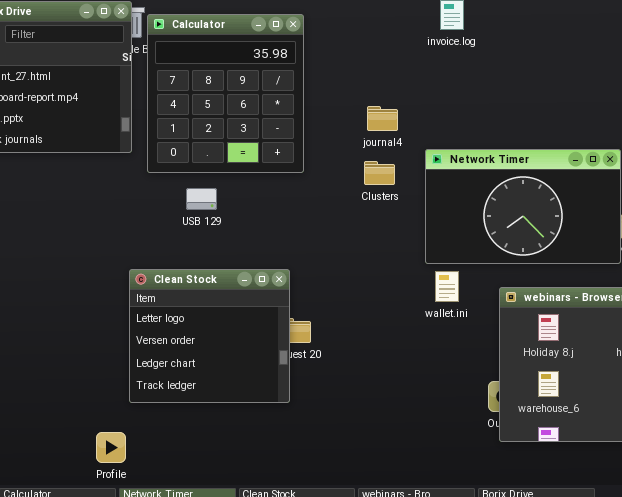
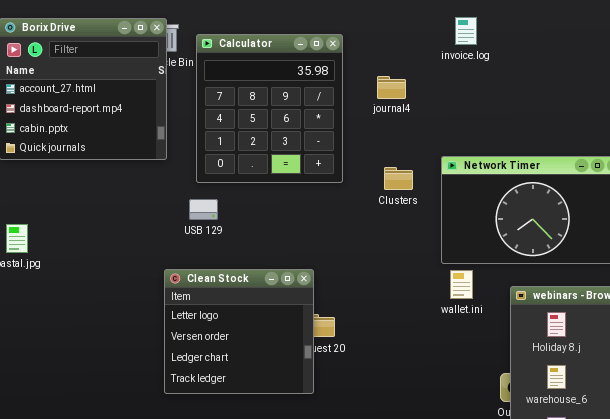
Calculator: [147,14,304,173] -> [196,34,343,183], moved
journal4: [367,106,398,131] -> [377,76,406,99], moved
USB 129: [186,188,217,210] -> [189,199,218,220], moved

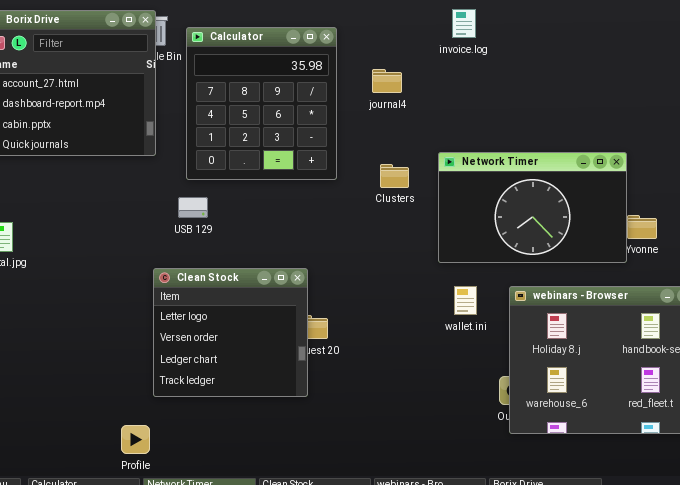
wallet.ini: [450,270,473,299] -> [454,286,477,315], moved

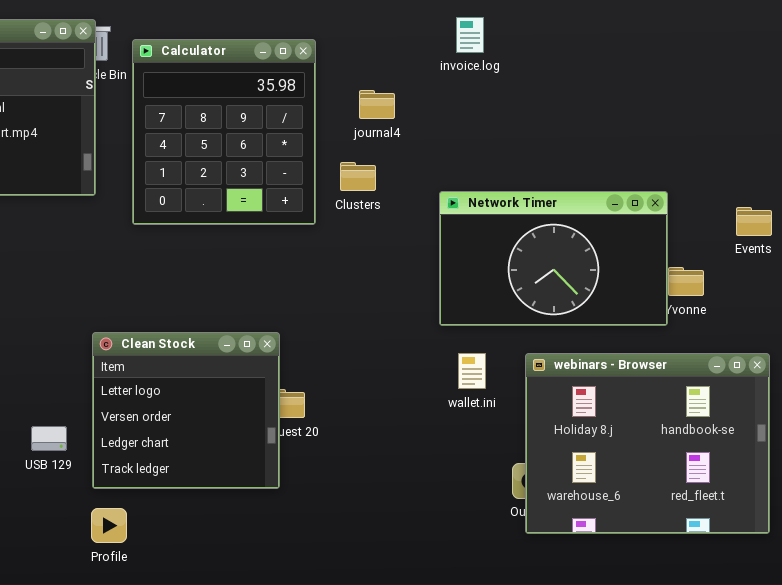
Clusters: [380,164,409,188] -> [340,162,376,191], moved
USB 129: [178,197,208,218] -> [31,426,67,451], moved
Profile: [121,425,150,454] -> [91,508,127,543], moved

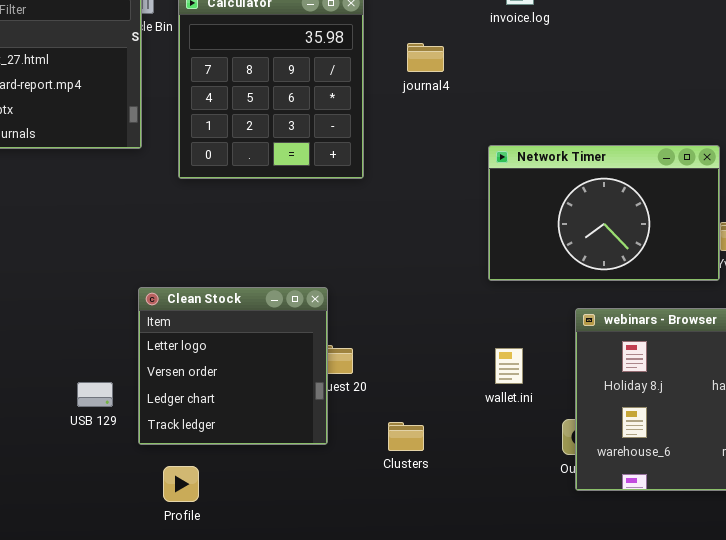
Clusters: [340,162,376,191] -> [388,422,424,451], moved
wallet.ini: [458,353,486,389] -> [495,348,523,384], moved
Profile: [91,508,127,543] -> [163,466,199,502], moved

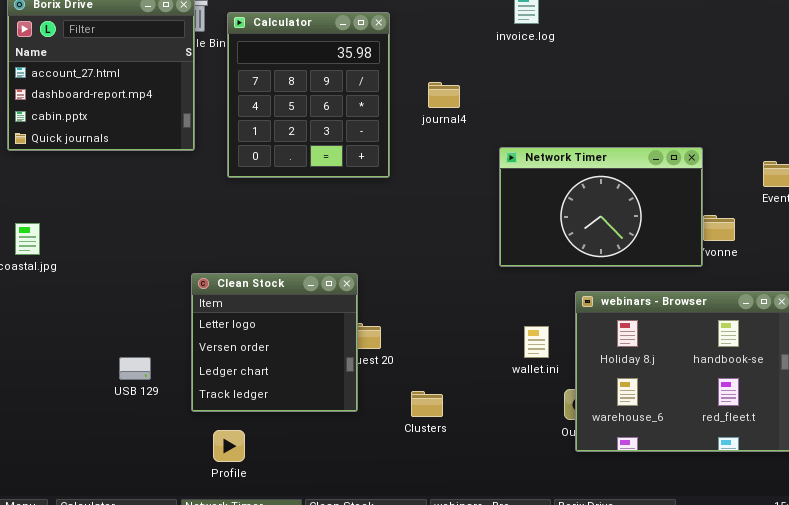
journal4: [407,43,444,72] -> [428,82,460,108], moved
wallet.ini: [495,348,523,384] -> [524,326,549,358], moved
USB 129: [77,382,113,407] -> [119,357,151,380], moved

